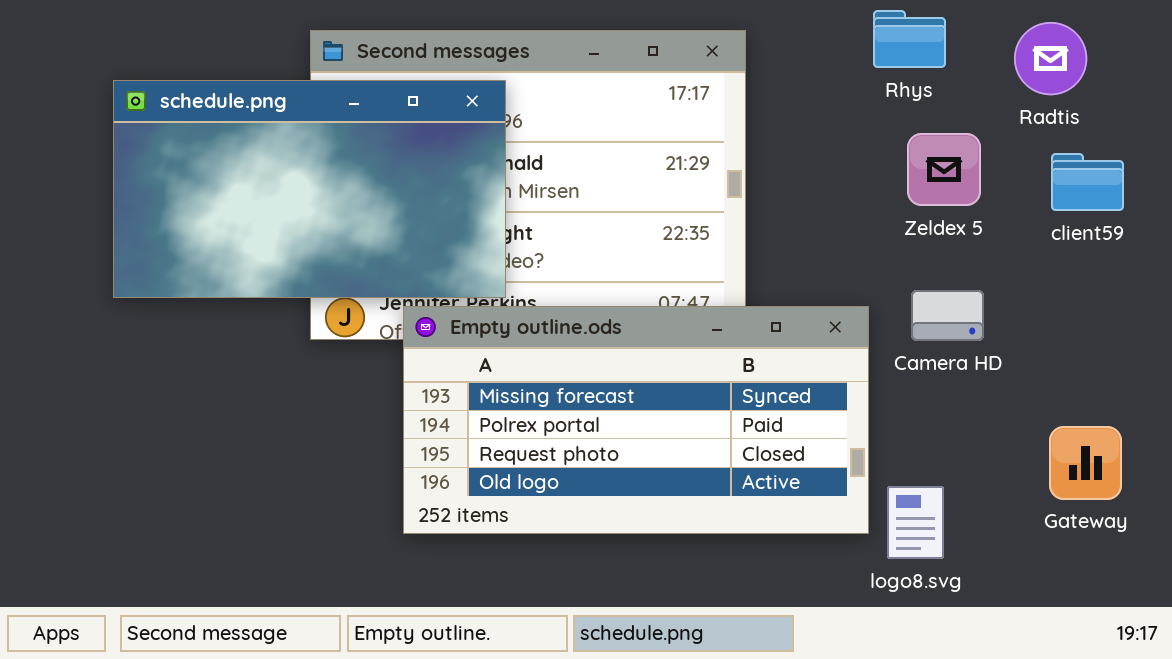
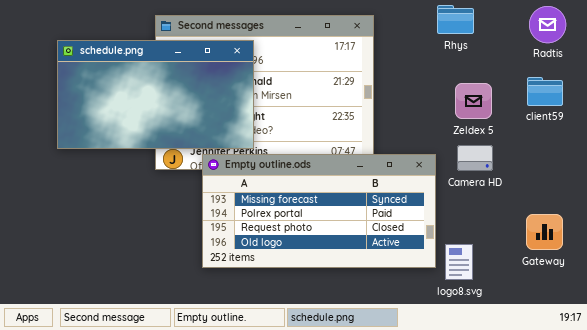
Radtis: [1014,22,1087,95] -> [529,6,566,43], moved
Zeldex 5: [907,133,981,206] -> [455,83,492,119], moved

